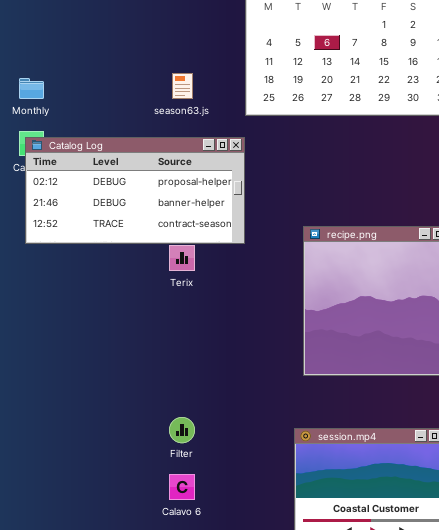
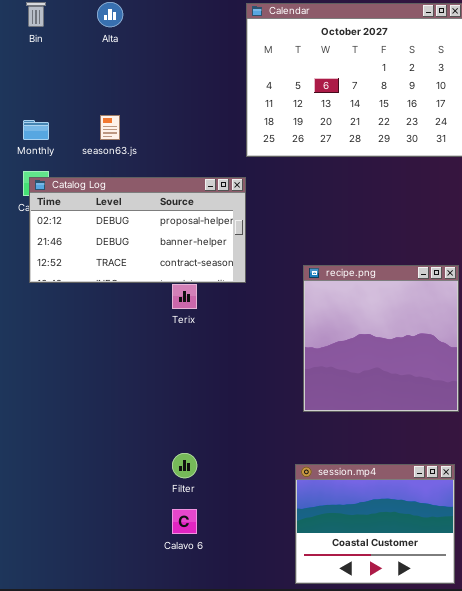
season63.js: [172,73,193,99] -> [100,115,120,140], moved

